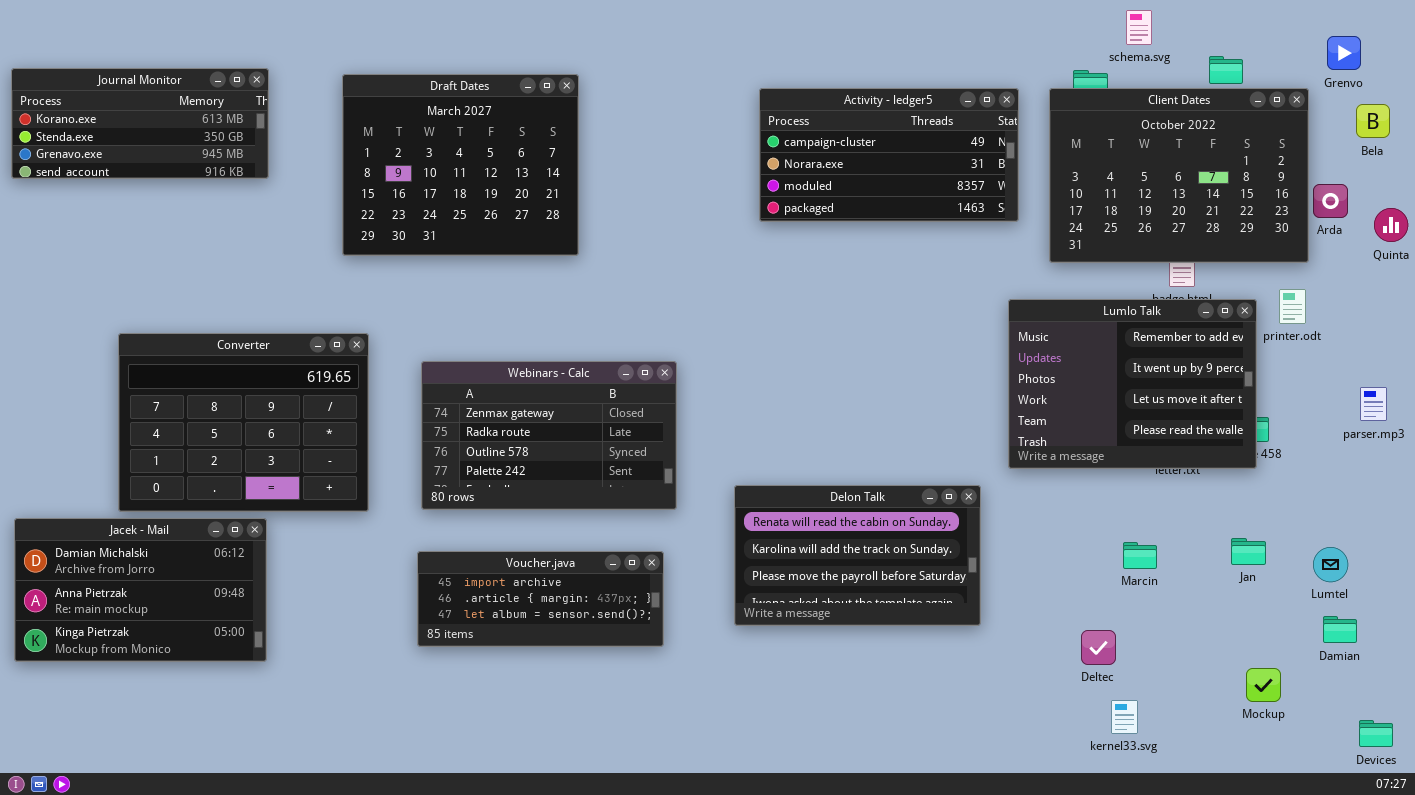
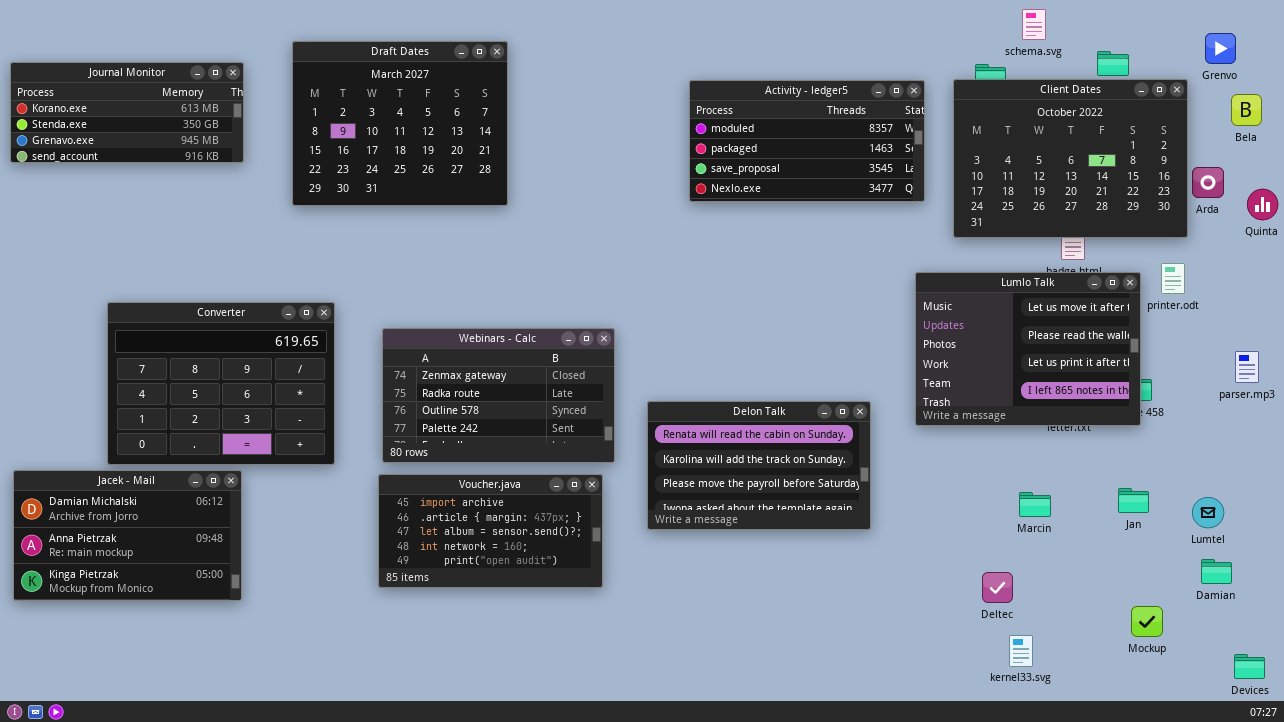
Draft Dates: [342,74,579,256] -> [292,41,508,206], moved
Activity - ledger5: [759,88,1019,222] -> [689,80,925,202], scrolled down 2 rows
Lumlo Talk: [1008,299,1257,469] -> [915,272,1141,426], scrolled down 2 rows
Delon Talk: [734,485,981,626] -> [647,401,871,530], moved
Voucher.java: [417,551,664,647] -> [378,474,603,588], resized

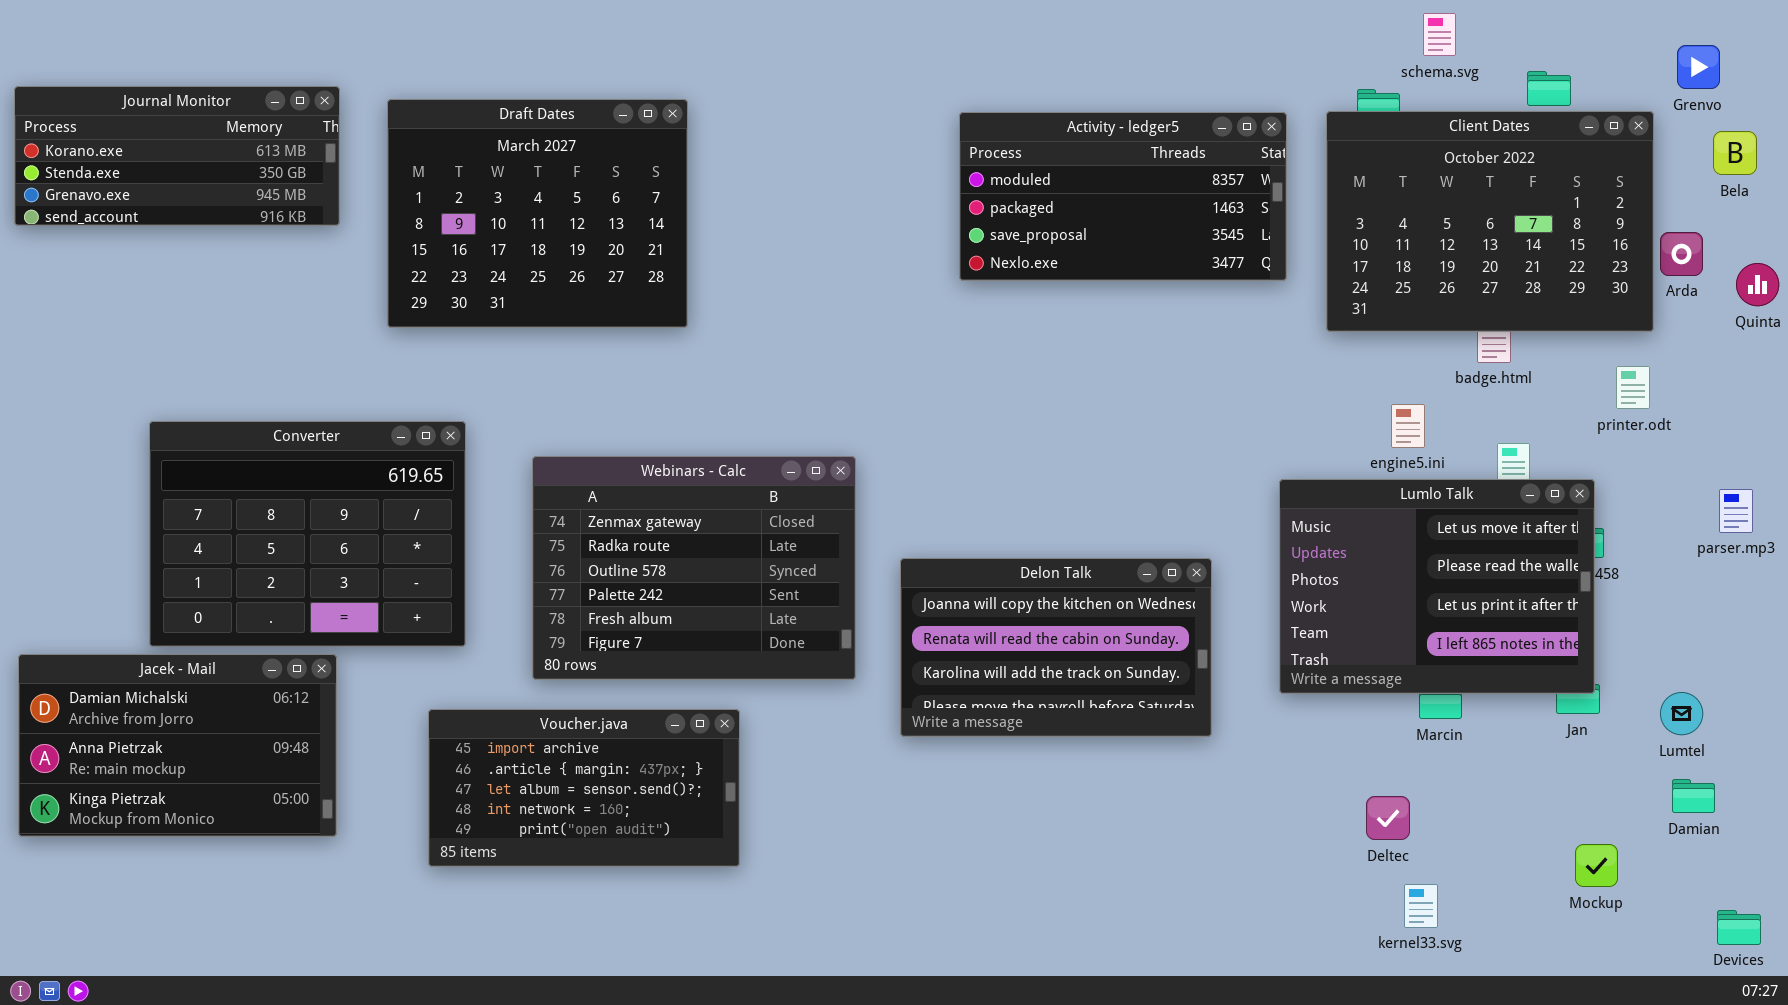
Draft Dates: [292,41,508,206] -> [387,99,688,328], moved
Lumlo Talk: [915,272,1141,426] -> [1279,479,1595,694], moved
Webinars - Calc: [382,328,615,463] -> [532,456,856,680], resized
Delon Talk: [647,401,871,530] -> [900,558,1212,737], scrolled up 1 row
Voucher.java: [378,474,603,588] -> [428,709,740,867], moved

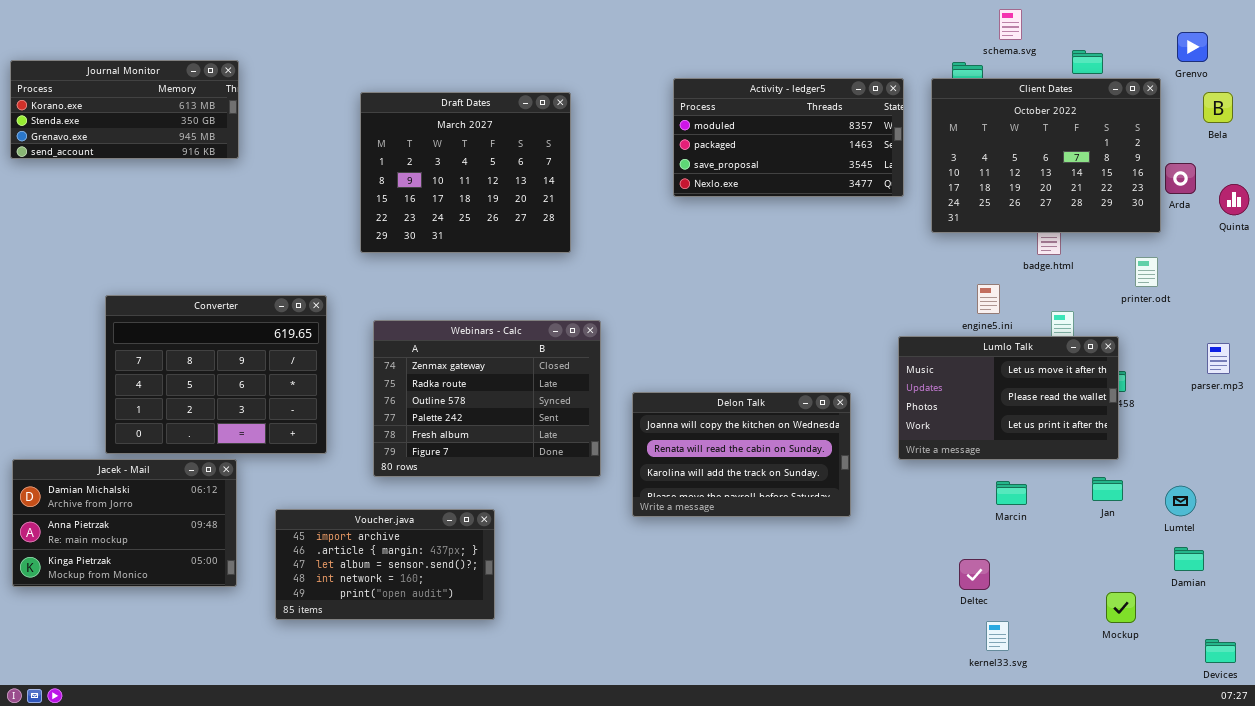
Draft Dates: [387,99,688,328] -> [360,92,571,253], moved
Lumlo Talk: [1279,479,1595,694] -> [898,336,1119,460], resized
Voucher.java: [428,709,740,867] -> [275,509,495,620], moved

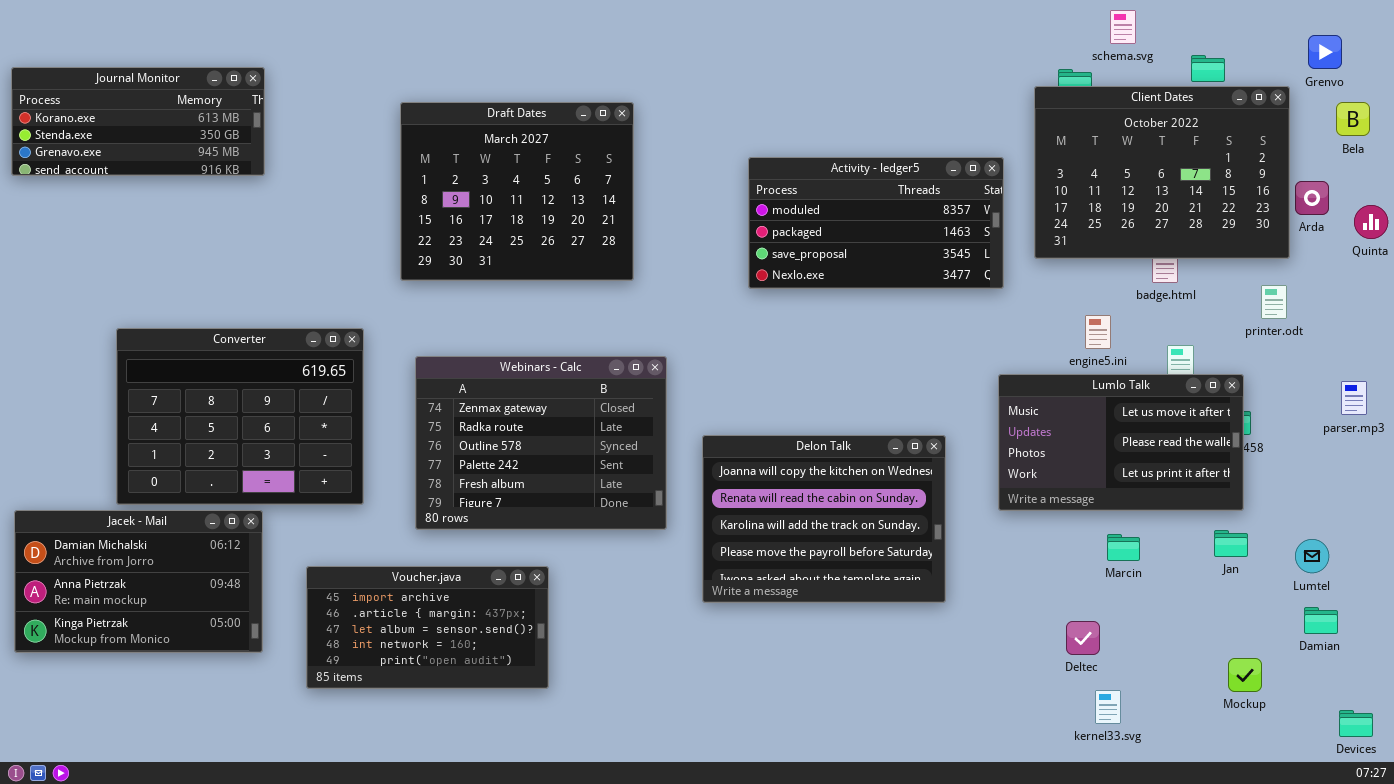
Activity - ledger5: [673,78,904,197] -> [748,157,1004,289], moved
Delon Talk: [632,392,851,517] -> [702,435,946,603], resized

